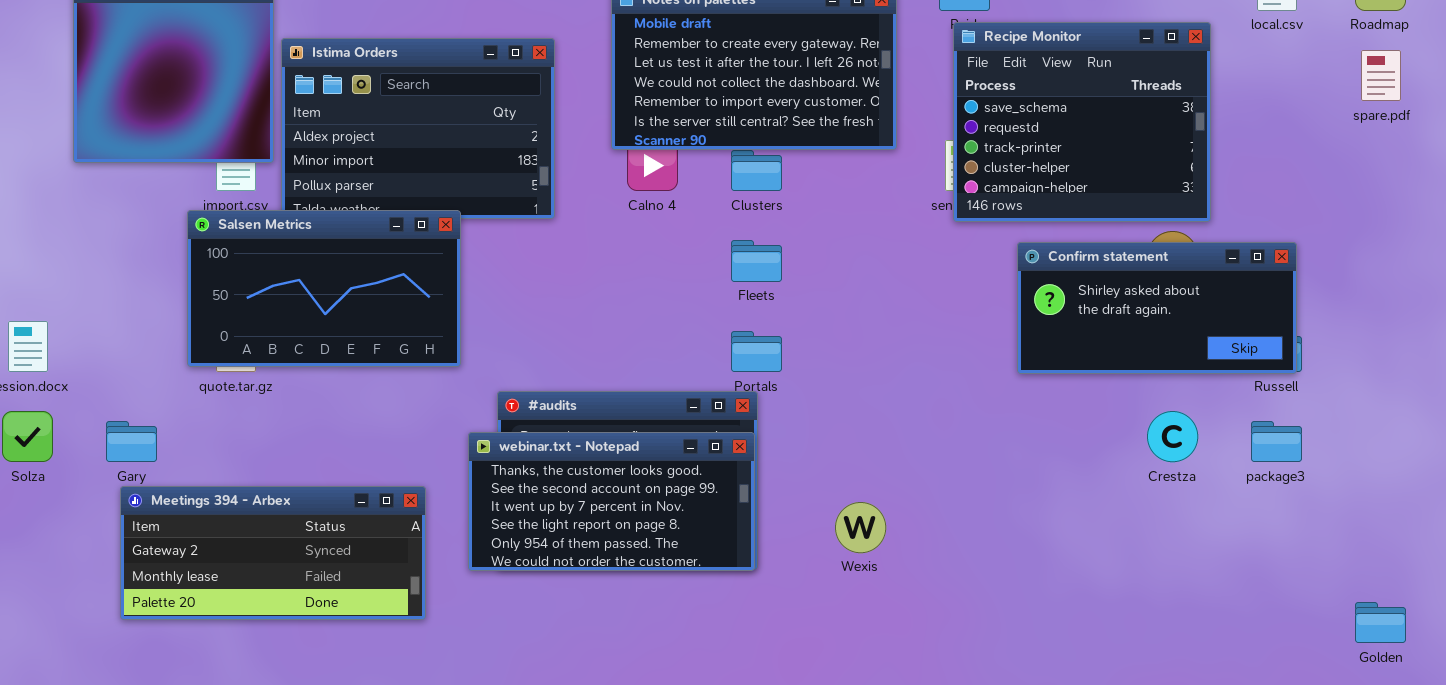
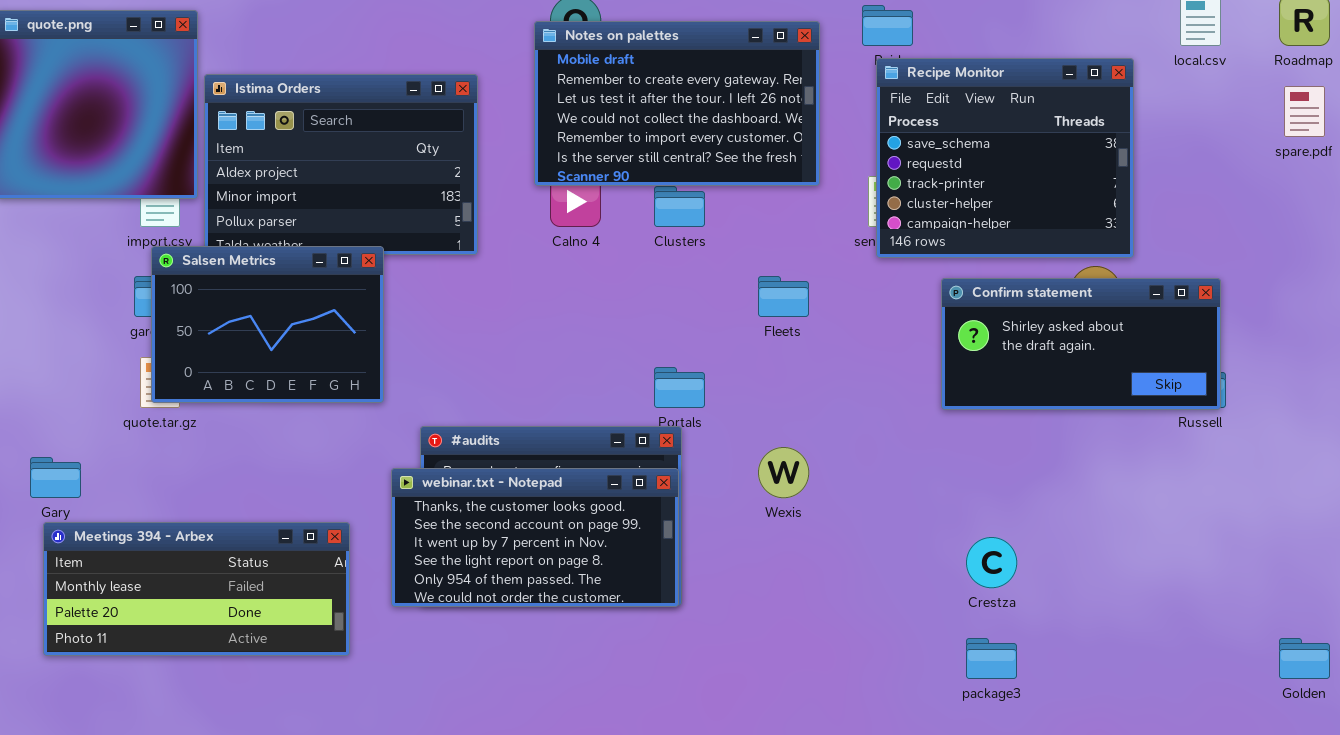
Salsen Metrics: [187,210,461,367] -> [151,246,384,403], resized
Fleets: [731,240,782,282] -> [758,276,809,317], moved
Crestza: [1147,411,1198,462] -> [966,537,1017,588], moved
package3: [1251,421,1302,462] -> [966,638,1017,679], moved
Meetings 394 - Arbex: [120,486,426,620] -> [43,522,350,656], scrolled down 1 row
Wexis: [835,502,886,553] -> [758,447,809,498], moved

